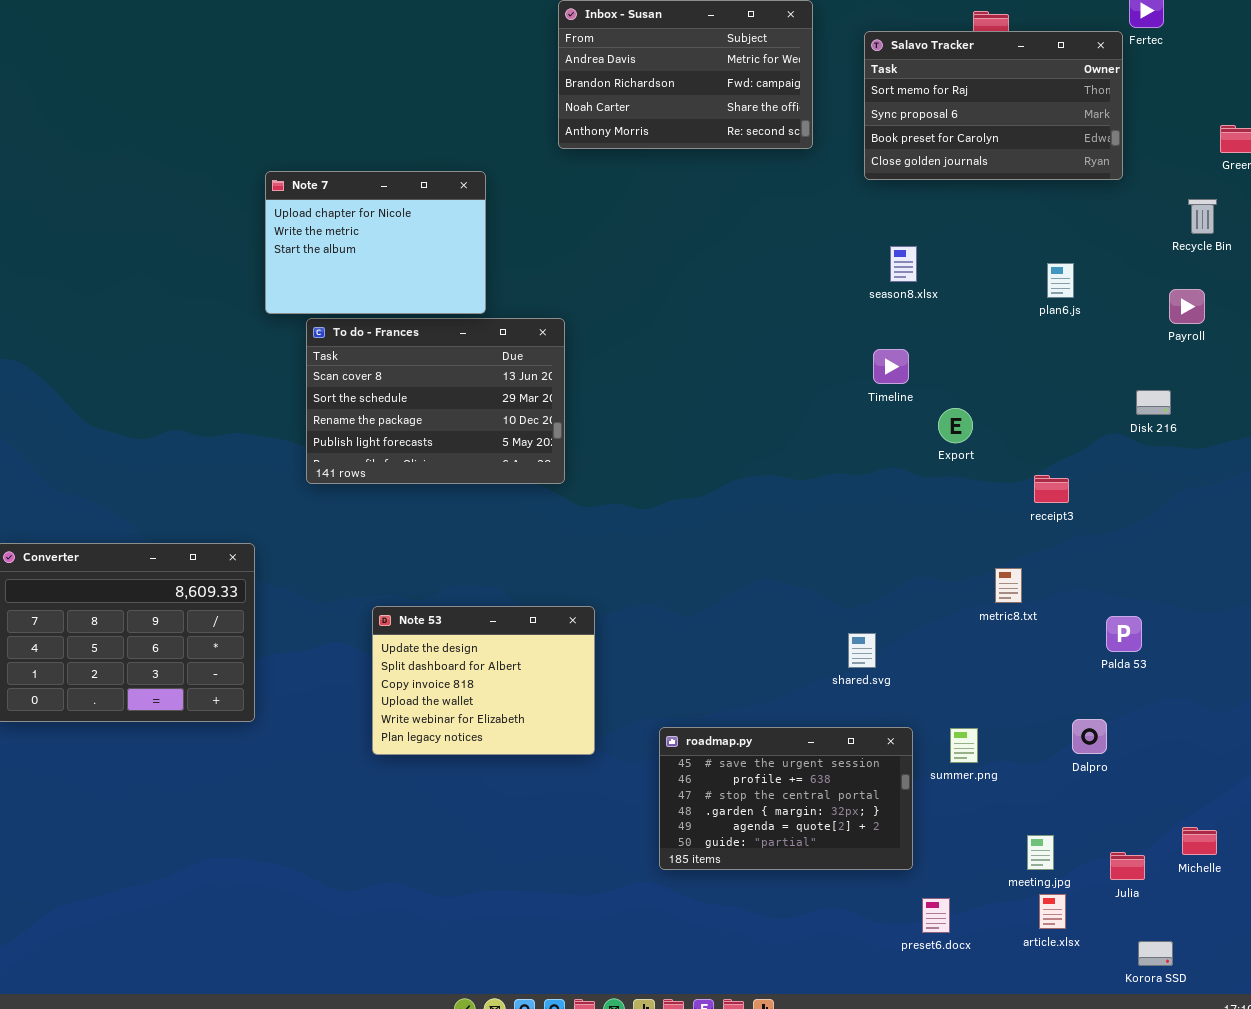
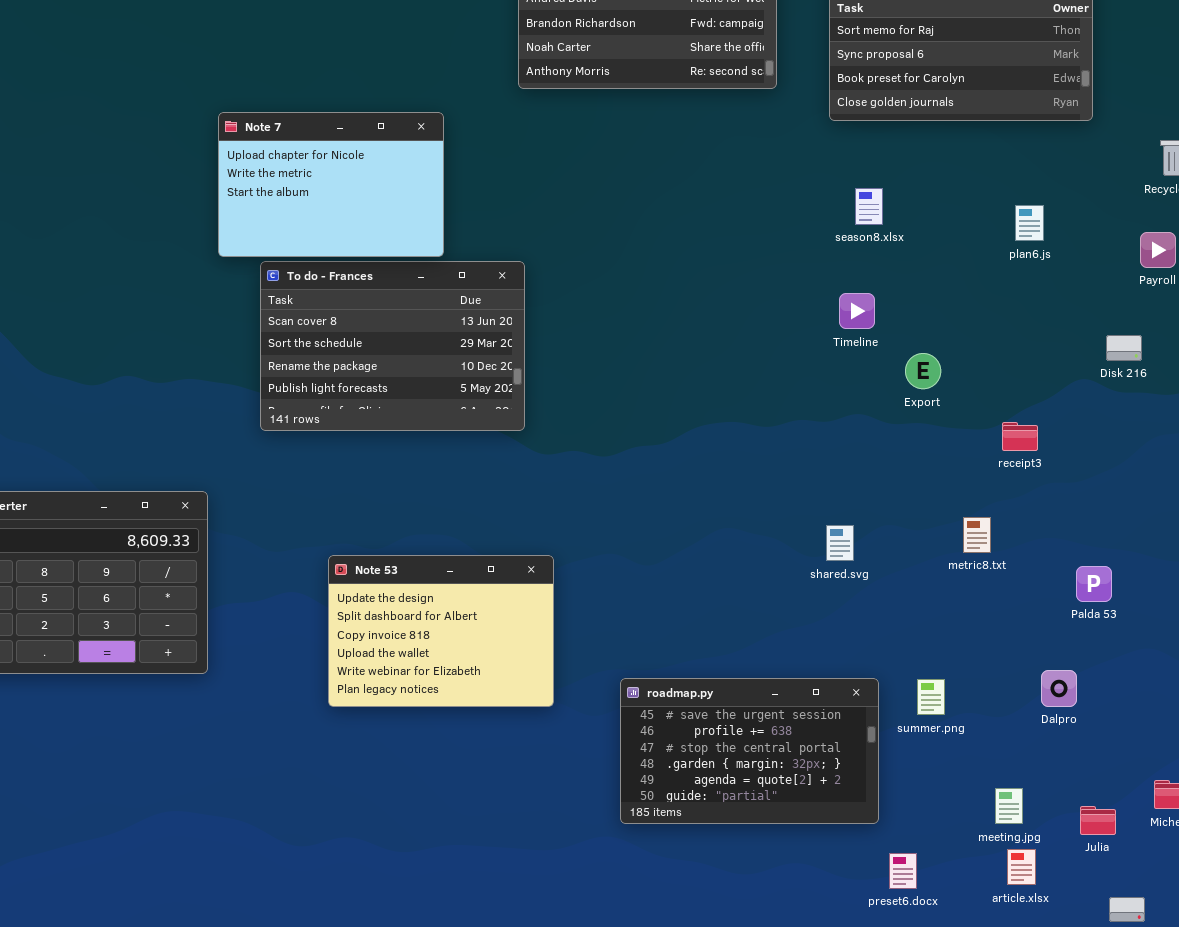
shared.svg: [848,633,876,668] -> [826,525,854,561], moved

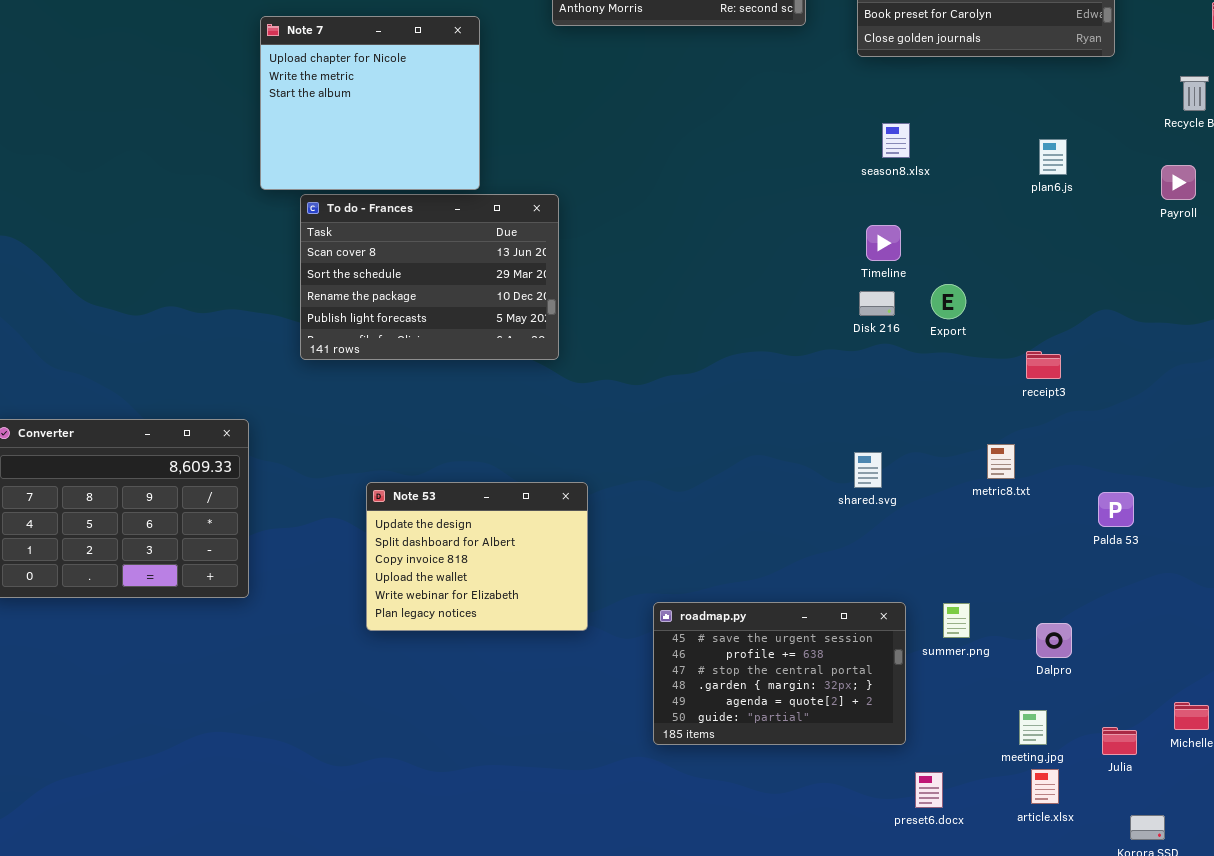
Note 7: [218,112,444,257] -> [260,16,480,190], resized
Disk 216: [1106,335,1142,361] -> [859,291,895,316], moved
Dalpro: [1041,670,1077,707] -> [1036,623,1072,658], moved

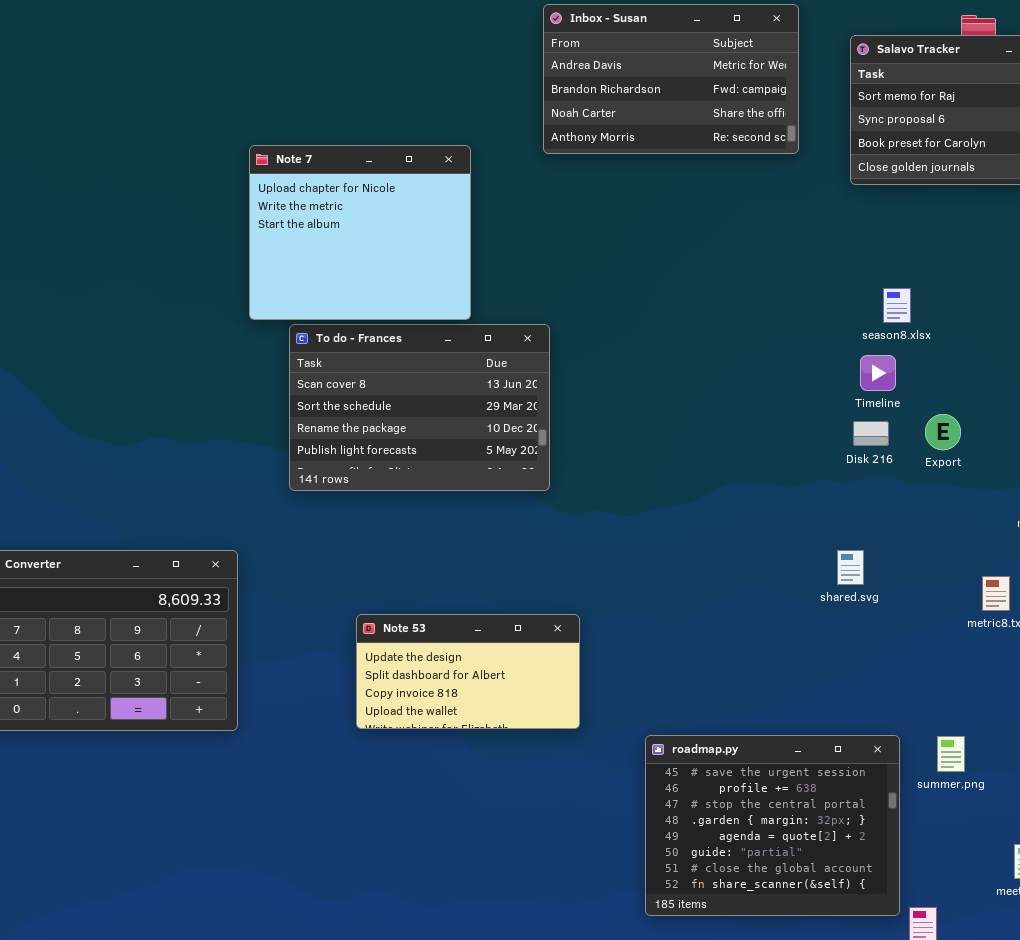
season8.xlsx: [882,123,910,158] -> [883,288,911,323], moved
shared.svg: [854,452,882,488] -> [837,550,864,585], moved
Note 53: [366,482,588,631] -> [356,614,580,729], resized
roadmap.py: [653,602,906,745] -> [645,735,900,916], resized

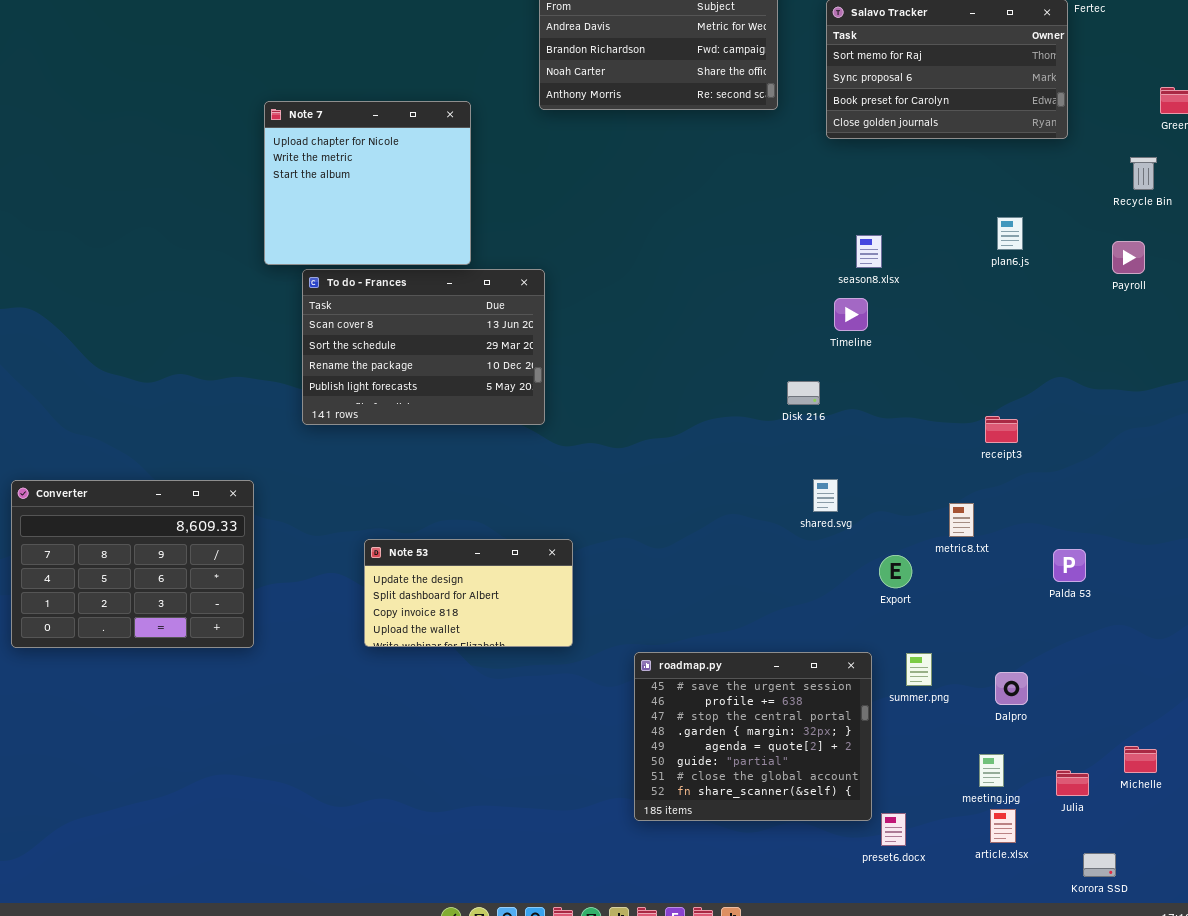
Export: [925,414,961,450] -> [879,555,912,588], moved
Disk 216: [853,421,889,446] -> [787,381,820,405], moved

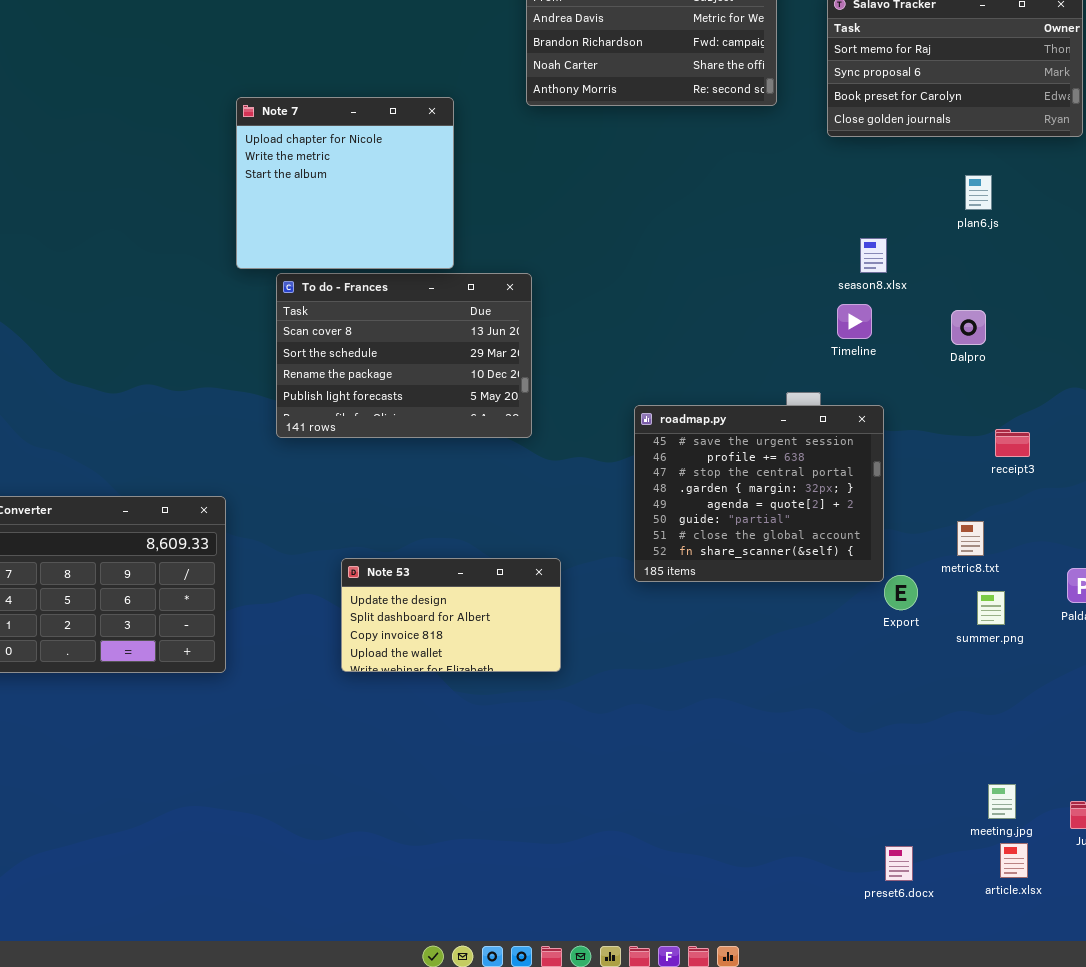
plan6.js: [997,217,1023,250] -> [965,175,992,210], moved
roadmap.py: [634,652,872,821] -> [634,405,884,582], moved
summer.png: [906,653,932,686] -> [977,591,1005,625], moved
Dalpro: [995,672,1028,705] -> [951,310,986,345], moved

